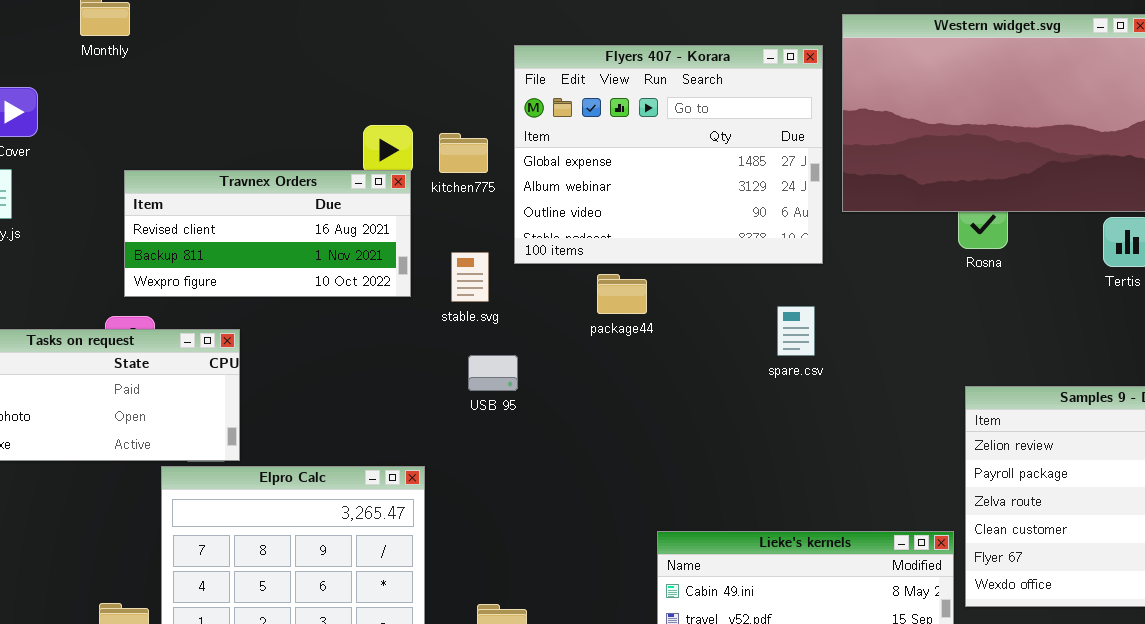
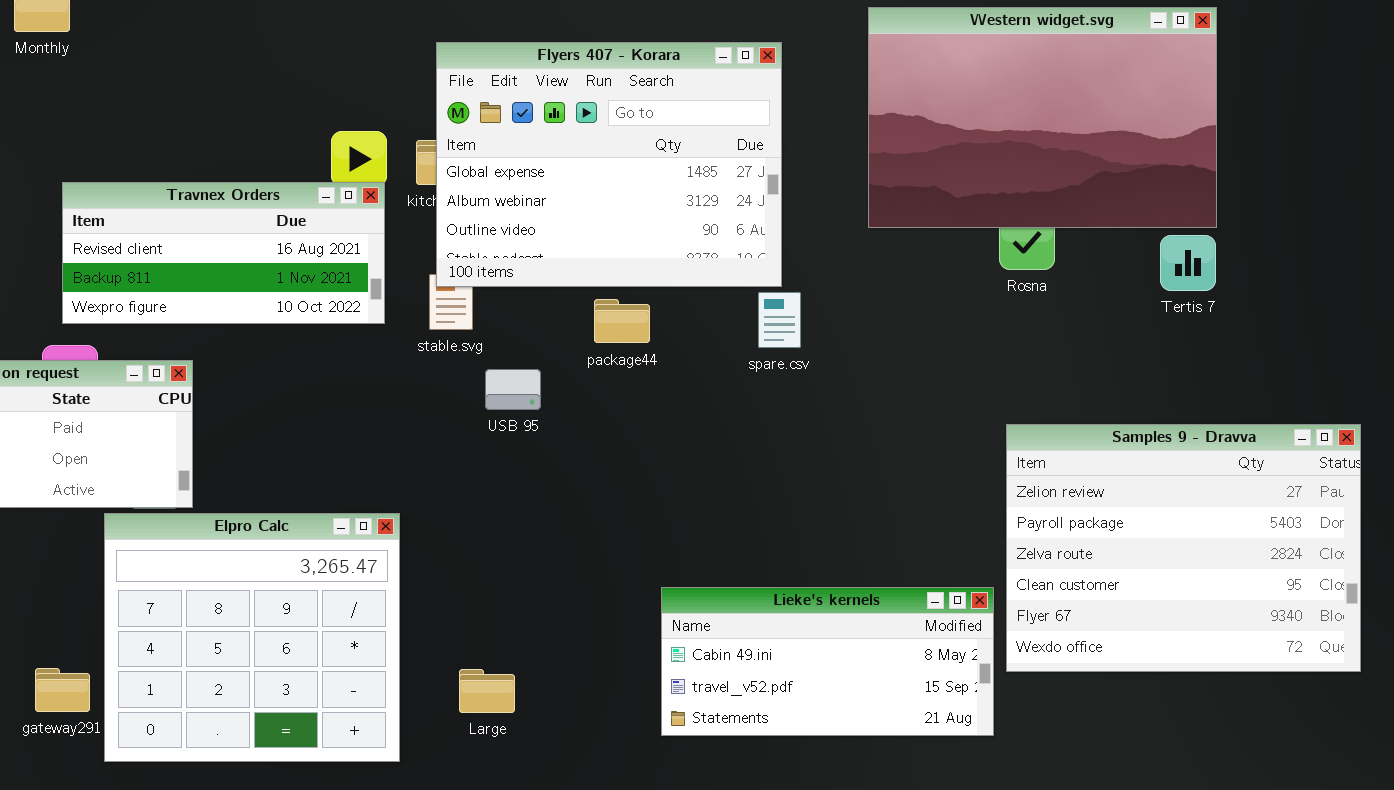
Flyers 407 - Korara: [514,45,823,264] -> [436,42,782,287], moved
spare.csv: [777,306,815,356] -> [758,292,801,348], moved
USB 95: [468,355,518,391] -> [485,369,541,410], moved

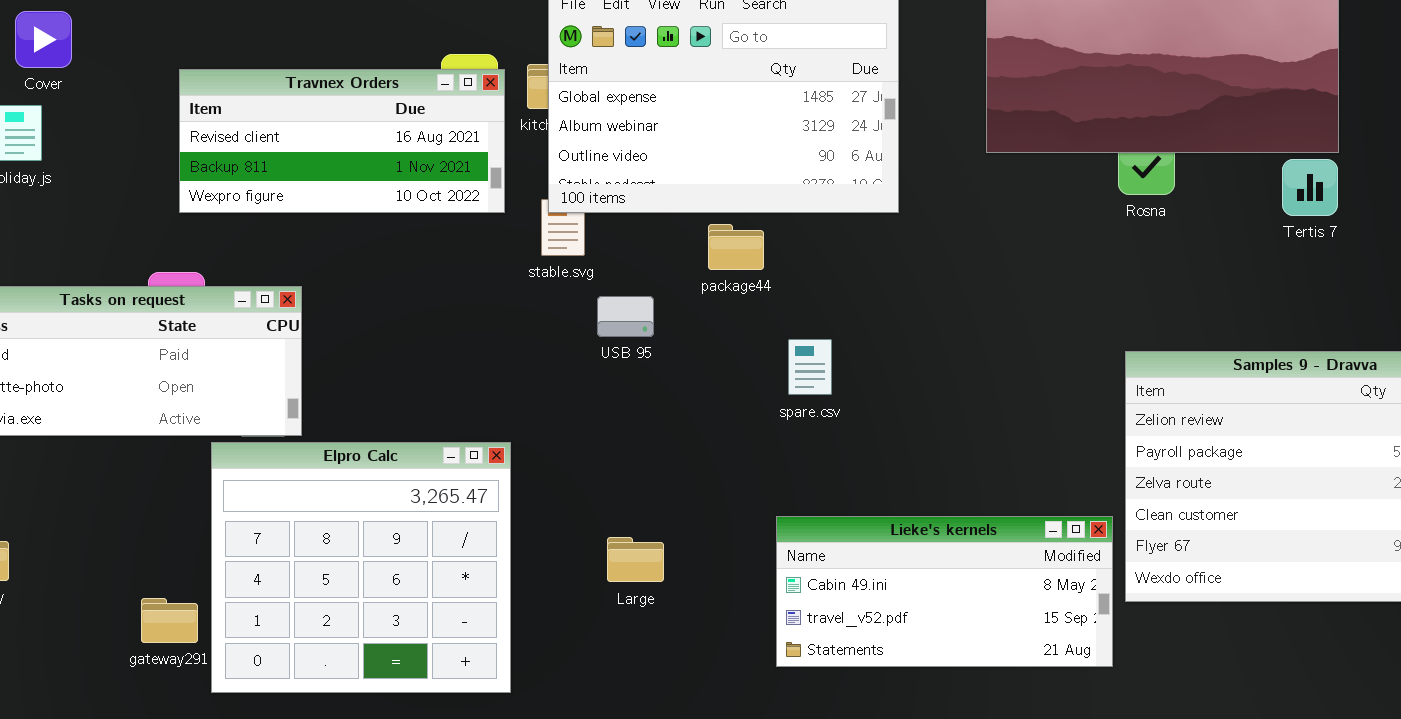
Travnex Orders: [62,182,385,324] -> [179,69,505,213], moved
spare.csv: [758,292,801,348] -> [788,339,832,395], moved
Large: [459,669,515,713] -> [607,537,664,582], moved

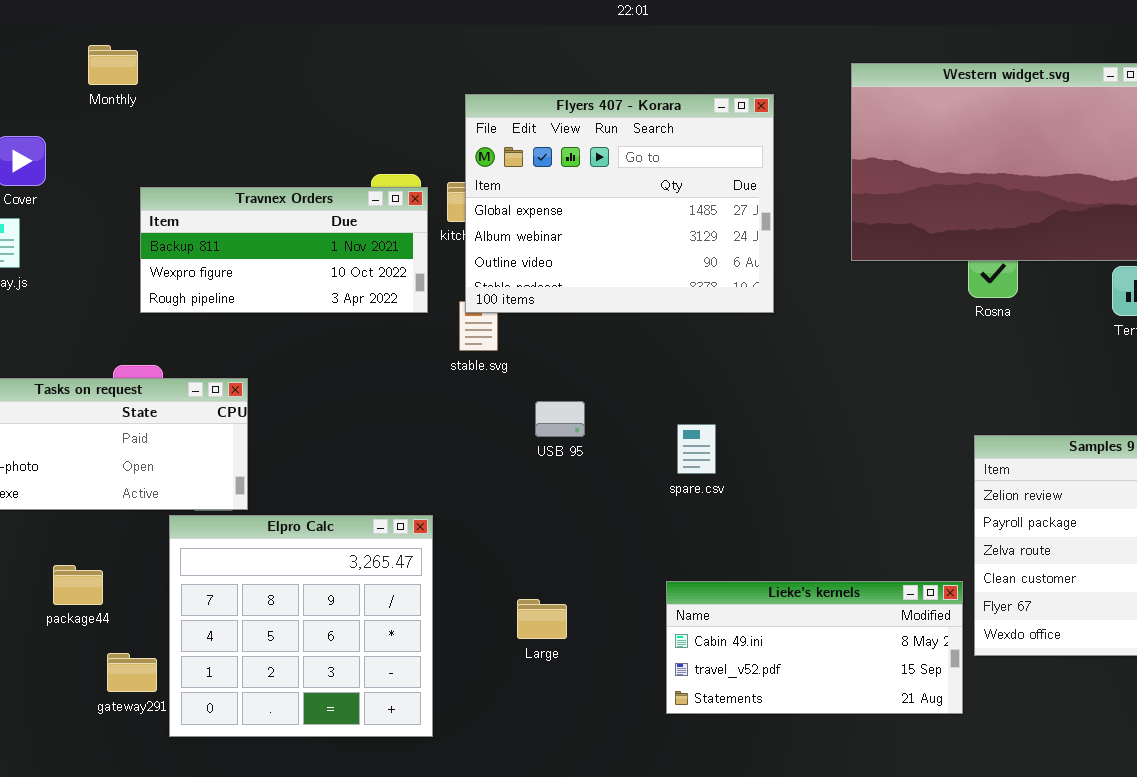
Travnex Orders: [179,69,505,213] -> [140,187,428,313], scrolled down 1 row
package44: [708,224,764,270] -> [53,565,103,605], moved
USB 95: [597,296,654,337] -> [535,401,585,437], moved

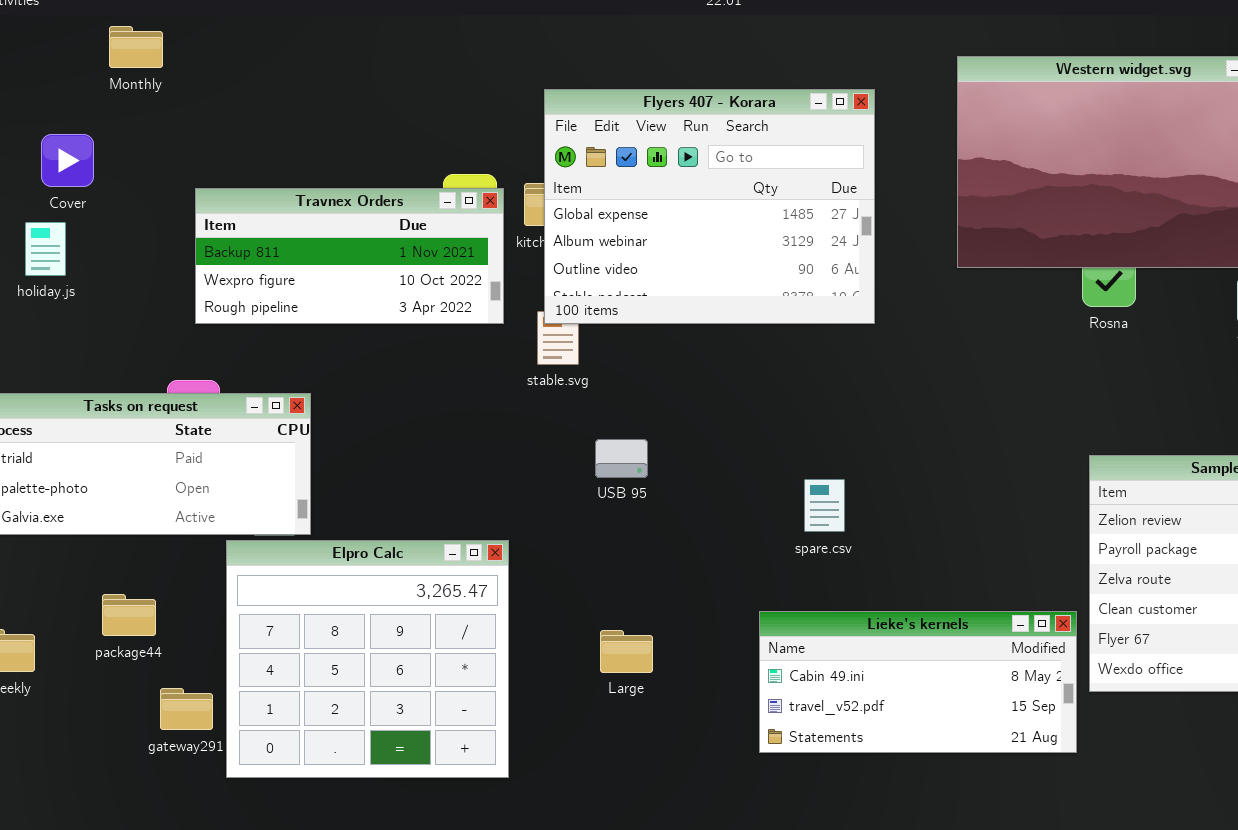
Monthly: [88,45,138,85] -> [109,26,163,68], moved
USB 95: [535,401,585,437] -> [595,439,648,478], moved
spare.csv: [677,424,716,474] -> [804,479,845,532], moved

